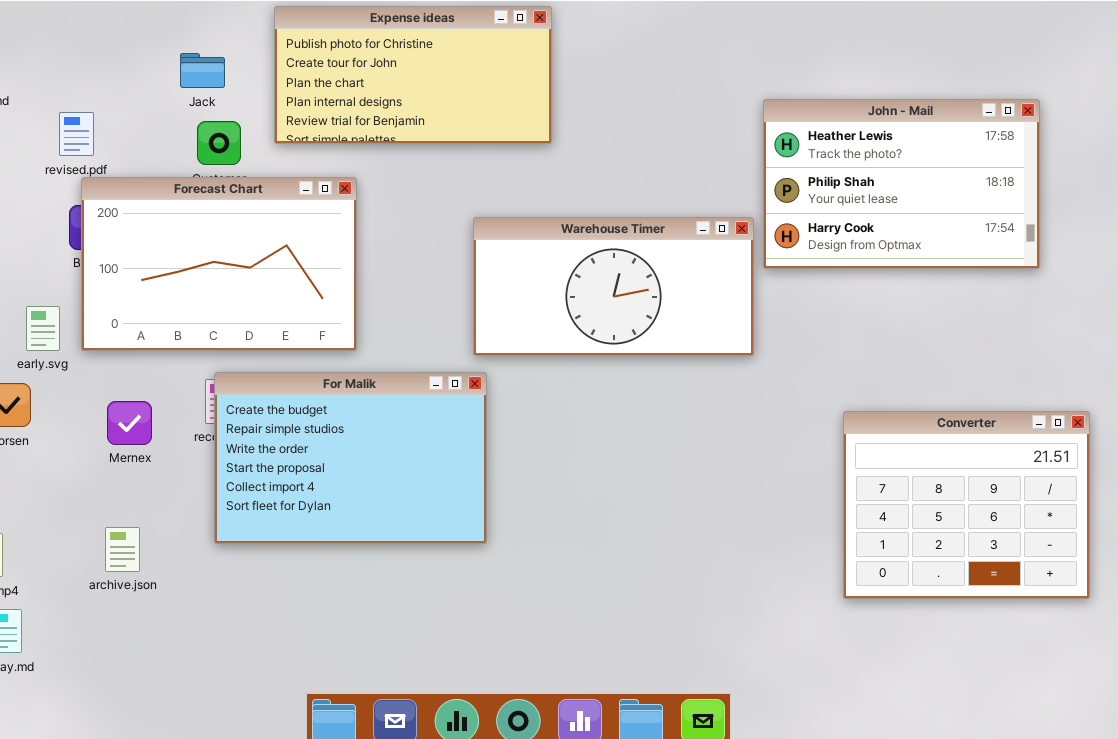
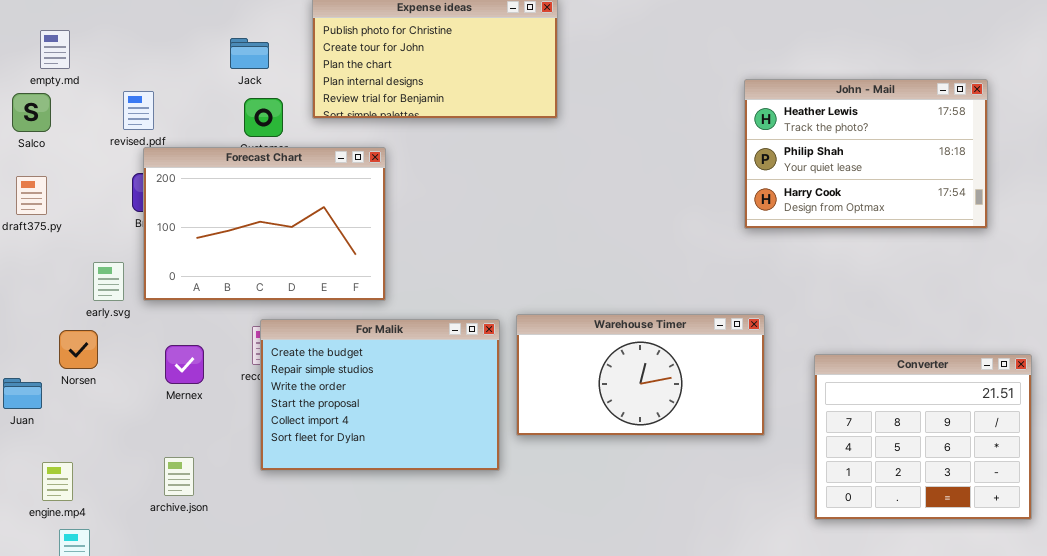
Warehouse Timer: [473,217,754,356] -> [516,314,765,436], moved

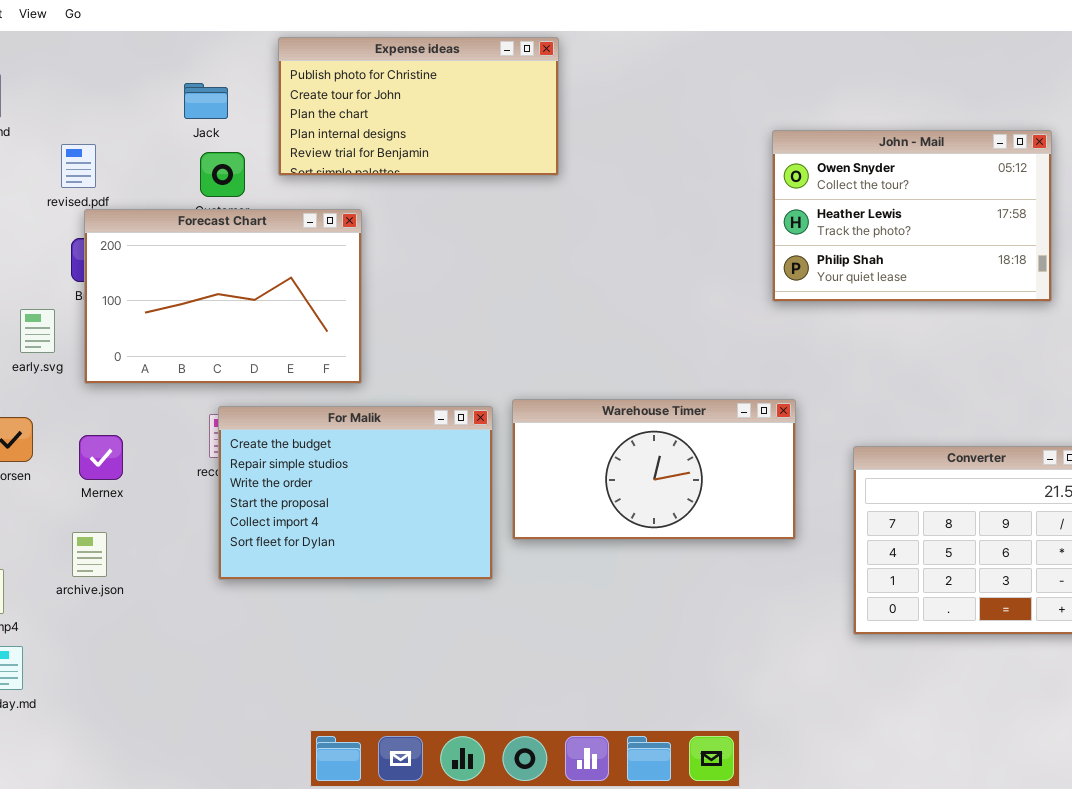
John - Mail: [744,79,988,229] -> [772,130,1052,302], scrolled up 1 row
early.svg: [93,262,124,301] -> [20,309,55,353], moved
Mernex: [165,345,204,384] -> [79,435,123,480], moved
archive.json: [164,457,194,496] -> [72,532,107,577], moved

